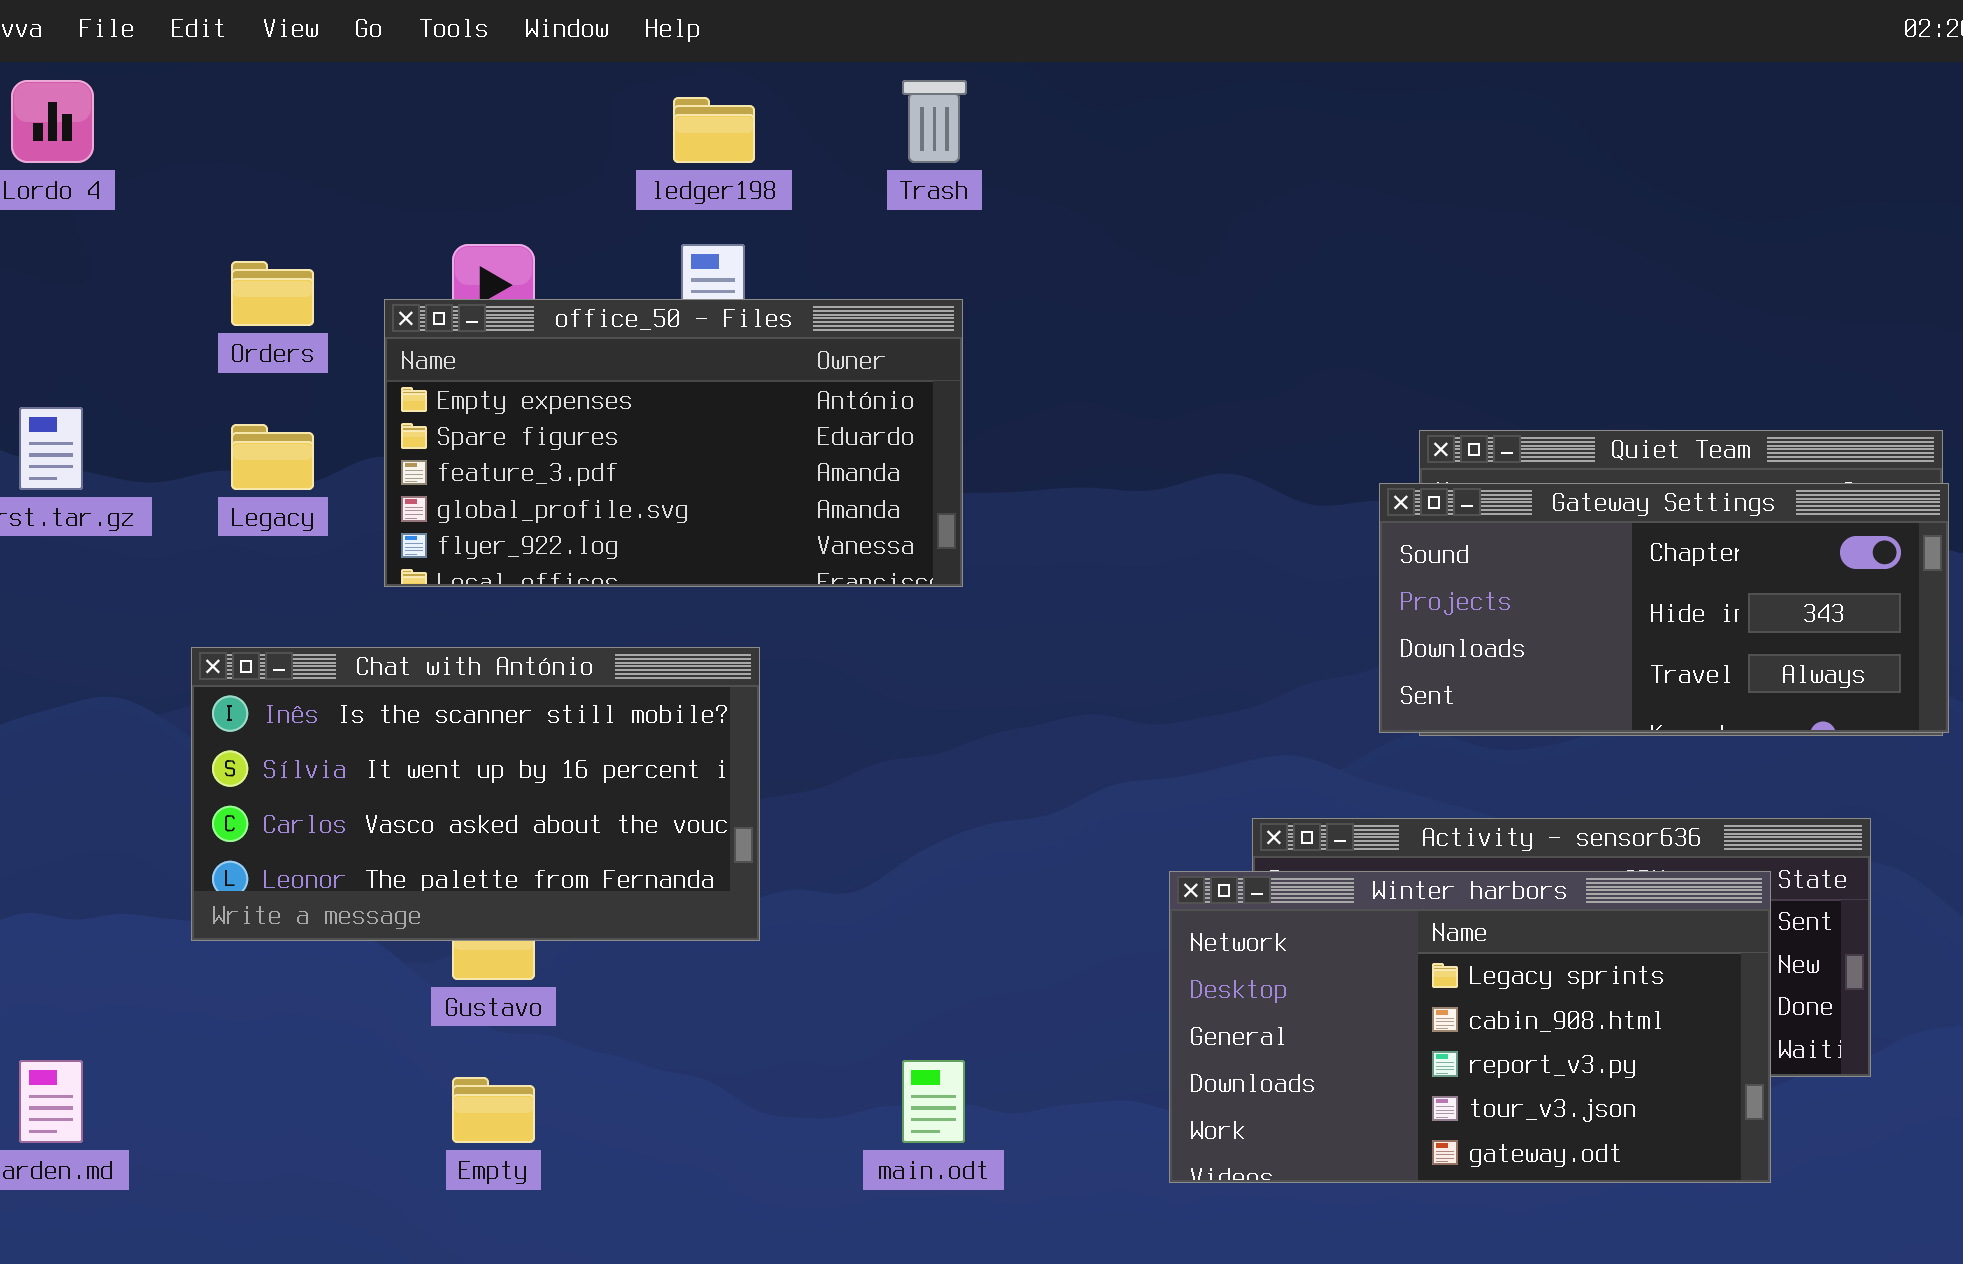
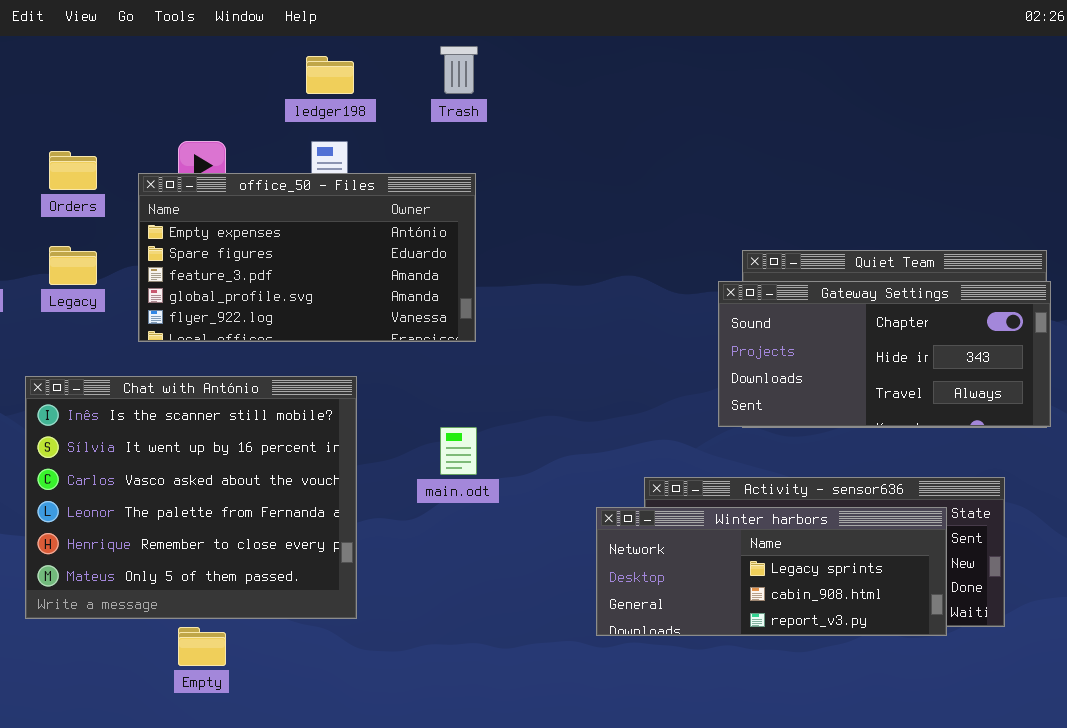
Chat with António: [191,647,760,941] -> [25,376,357,619], resized
Winter harbors: [1169,871,1771,1183] -> [596,507,947,636], resized
main.odt: [902,1060,965,1143] -> [440,427,477,475], moved

